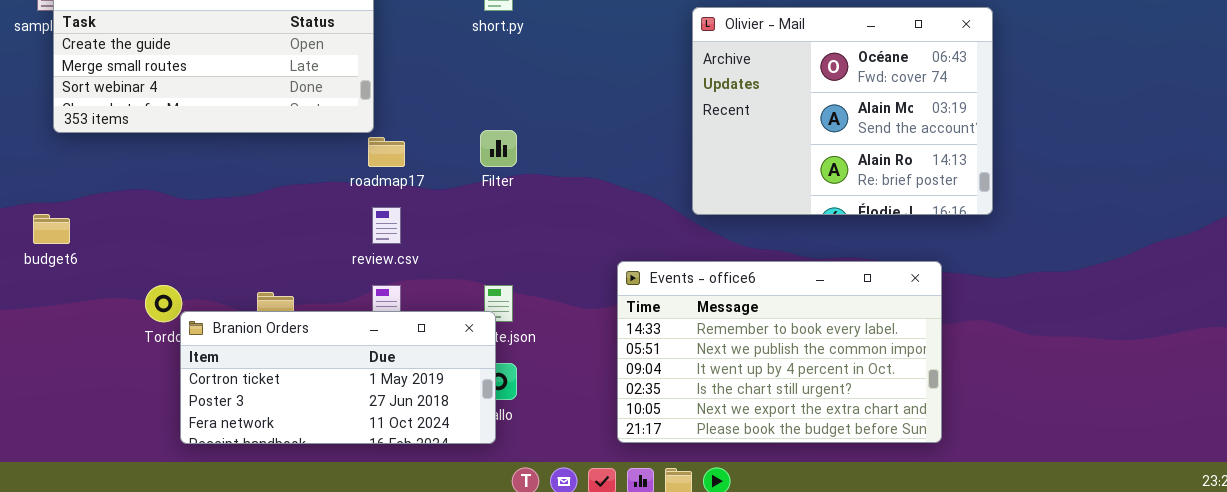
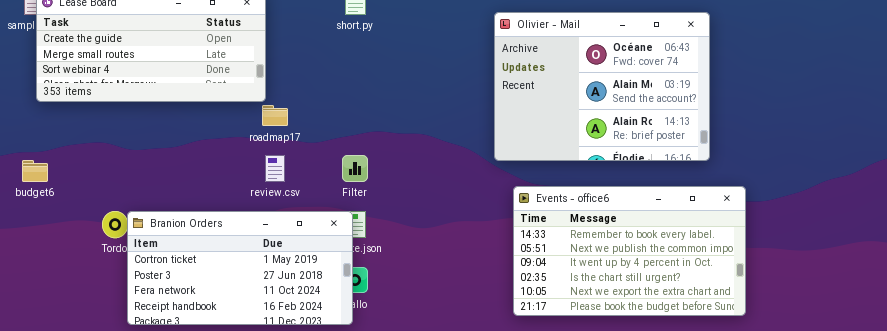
Filter: [480,130,517,167] -> [342,155,368,182], moved
Events - office6: [617,261,942,443] -> [513,186,746,316], moved
Branion Orders: [180,311,496,444] -> [127,211,353,325], resized

